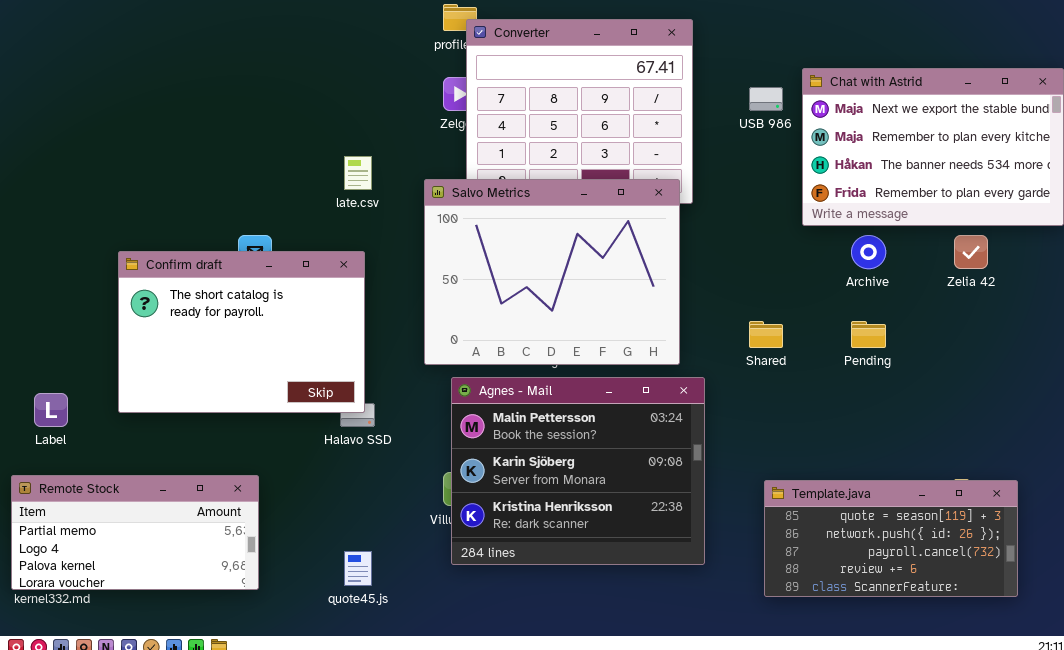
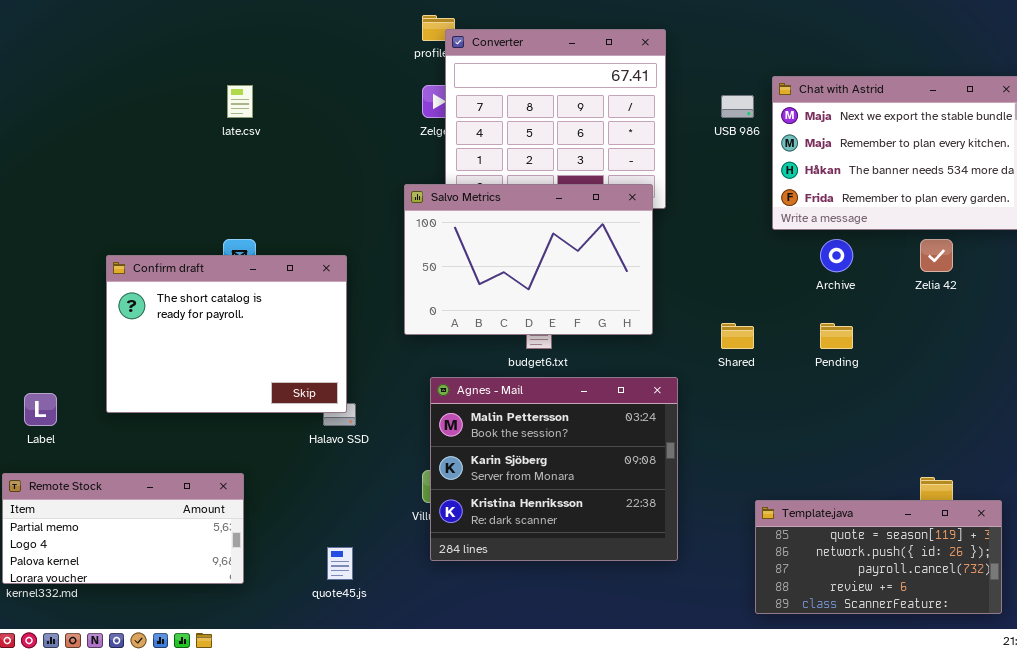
late.csv: [344,156,372,190] -> [227,85,253,118], moved
Salvo Metrics: [424,179,680,365] -> [404,184,653,335], resized
Template.java: [764,480,1018,597] -> [755,500,1002,614], moved

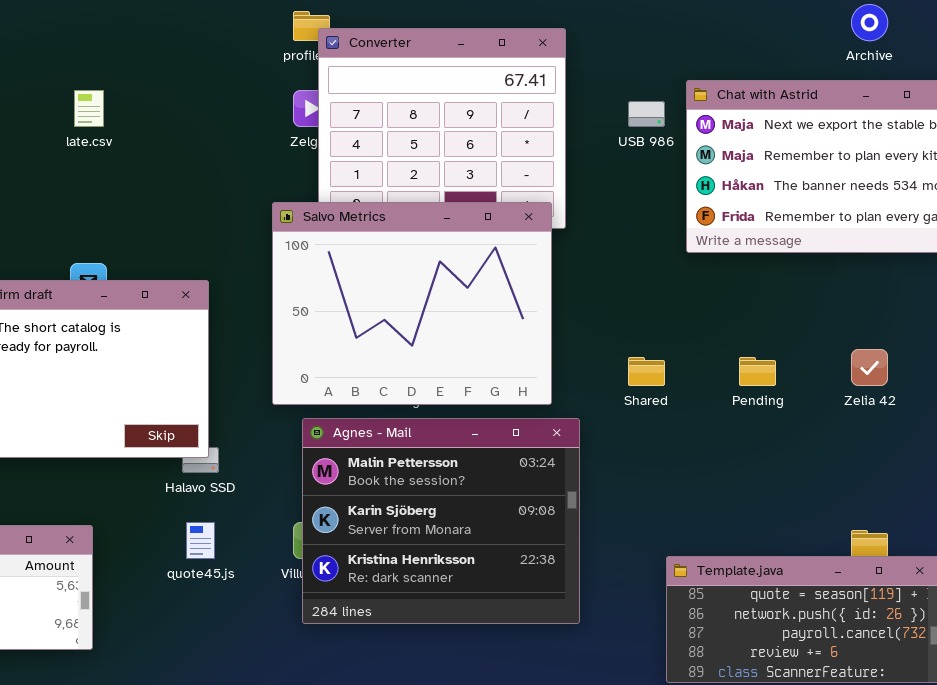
Salvo Metrics: [404,184,653,335] -> [272,202,552,405], resized
Archive: [820,239,853,272] -> [851,4,888,41], moved
Zelia 42: [920,239,953,272] -> [851,349,888,386], moved
quote45.js: [327,547,353,580] -> [186,522,215,559], moved

